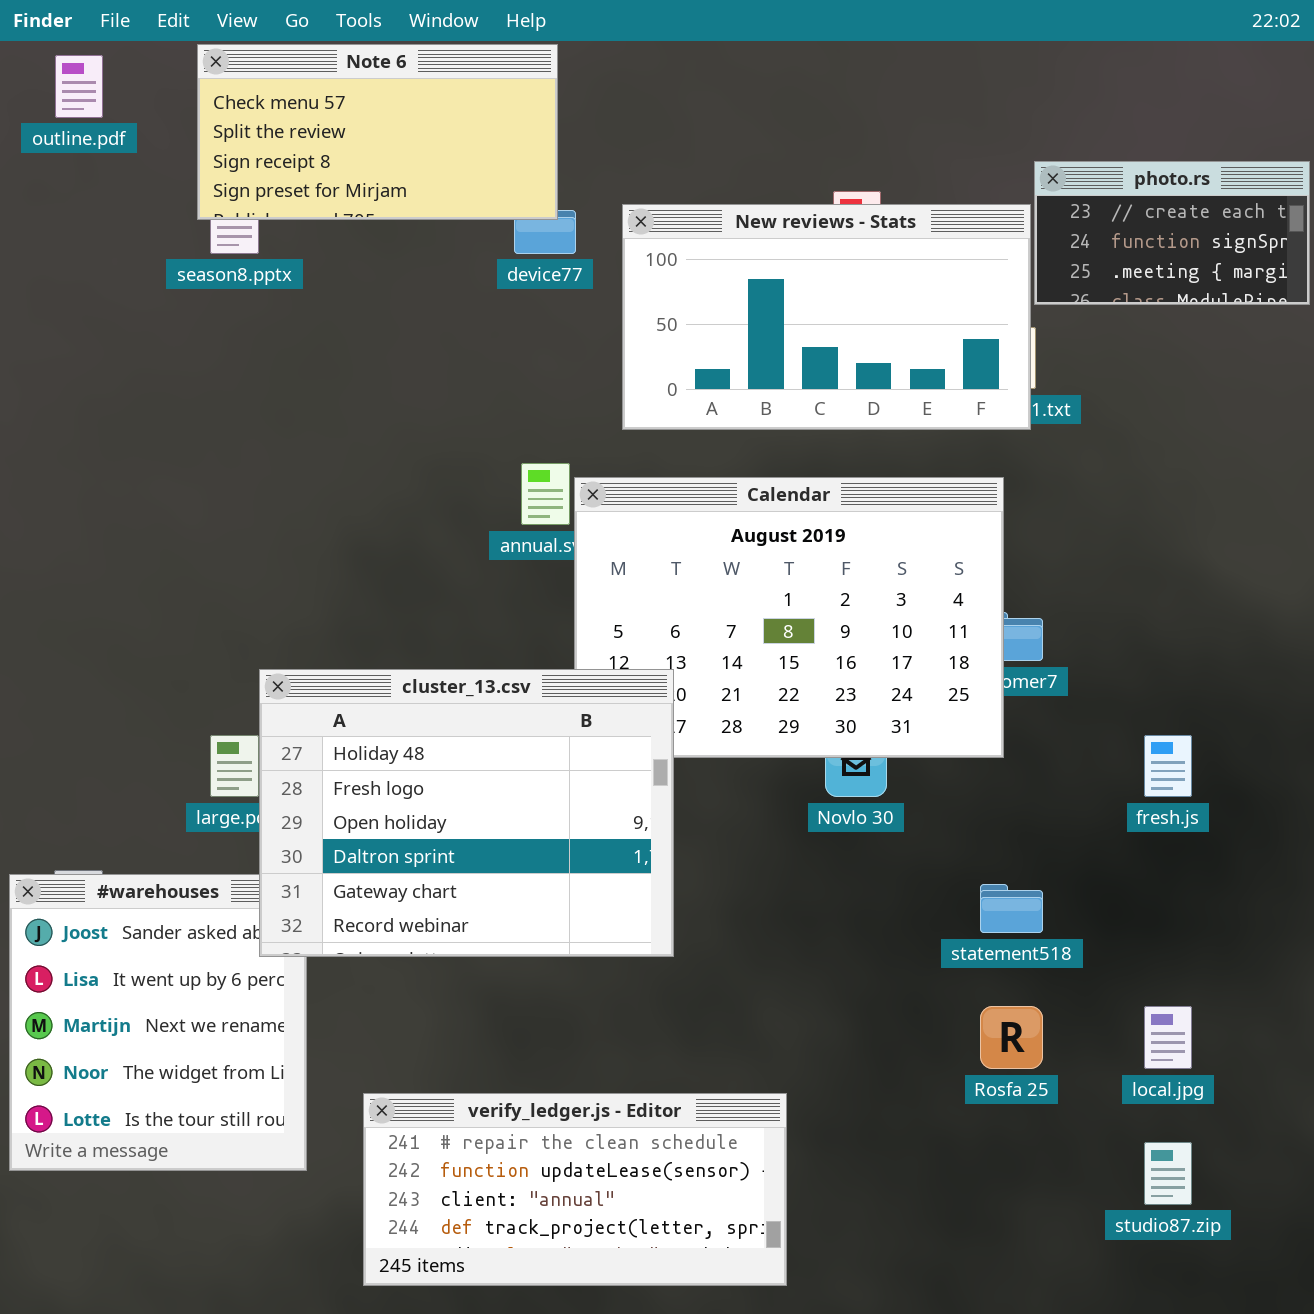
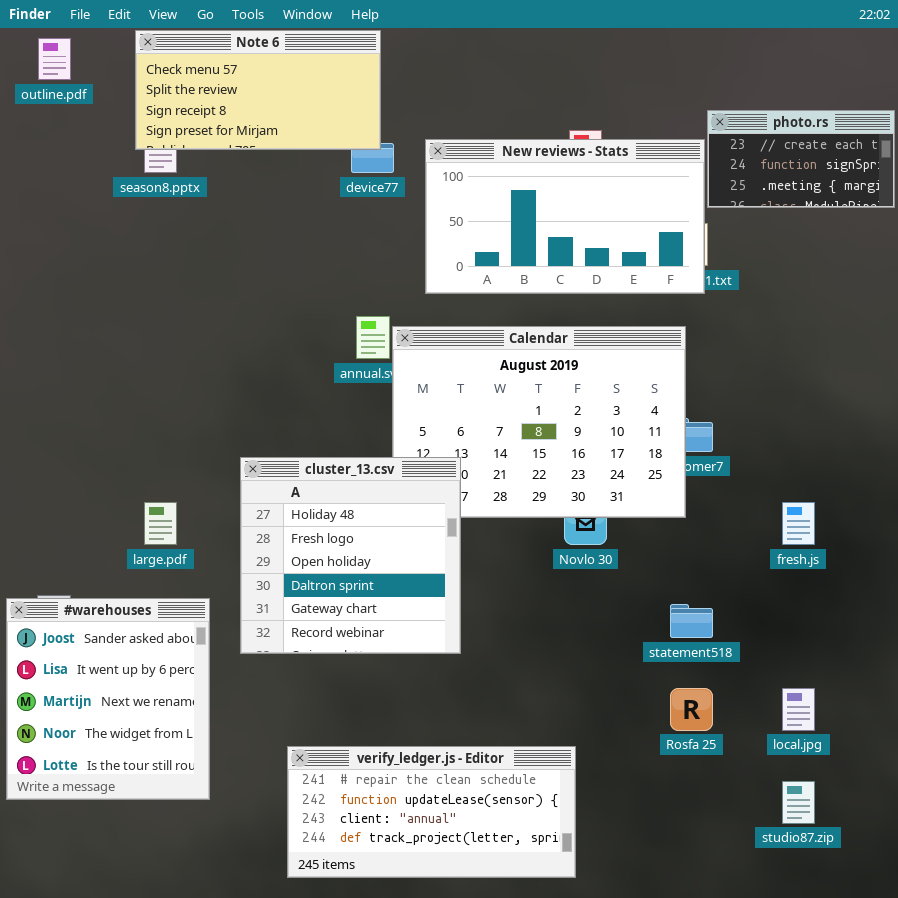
cluster_13.csv: [259,669,674,957] -> [240,457,461,654], resized
verify_ledger.js - Editor: [363,1093,787,1286] -> [287,746,576,878], moved

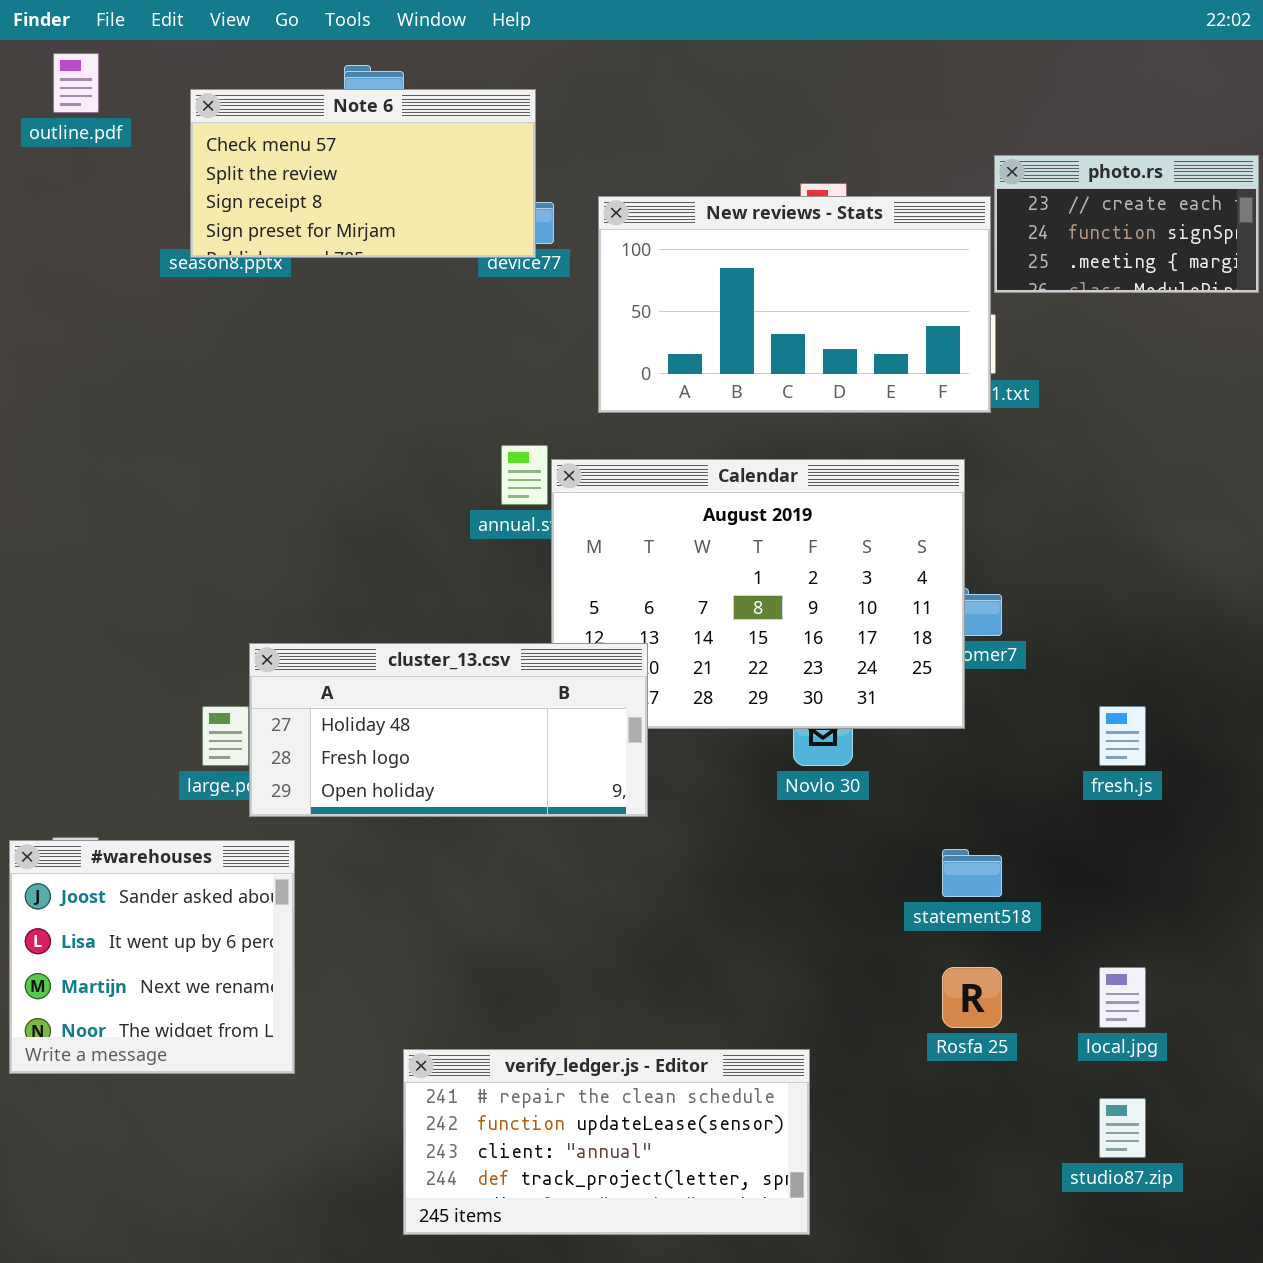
Note 6: [135,30,381,150] -> [190,89,536,258], moved
cluster_13.csv: [240,457,461,654] -> [249,643,648,817], resized
#warehouses: [6,598,210,800] -> [9,840,295,1074], resized

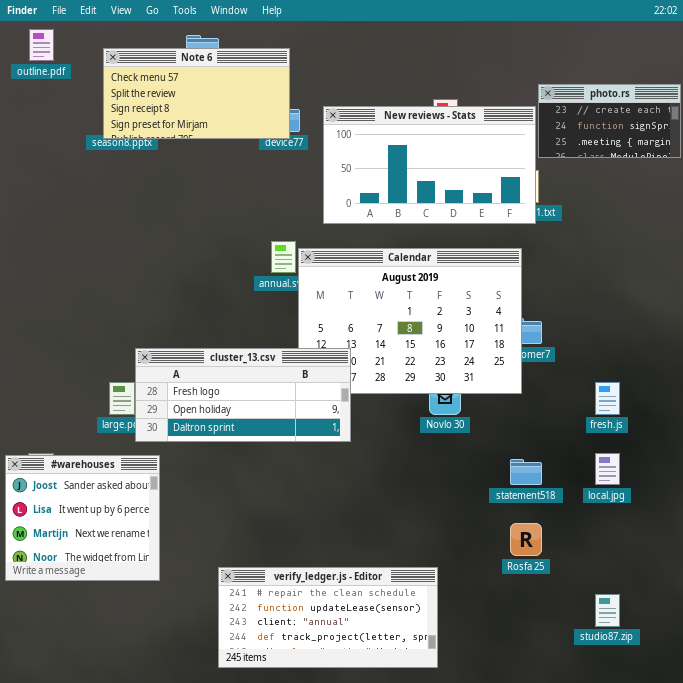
cluster_13.csv: [249,643,648,817] -> [135,348,351,442], scrolled down 1 row
local.jpg: [1099,967,1146,1028] -> [595,453,620,485], moved

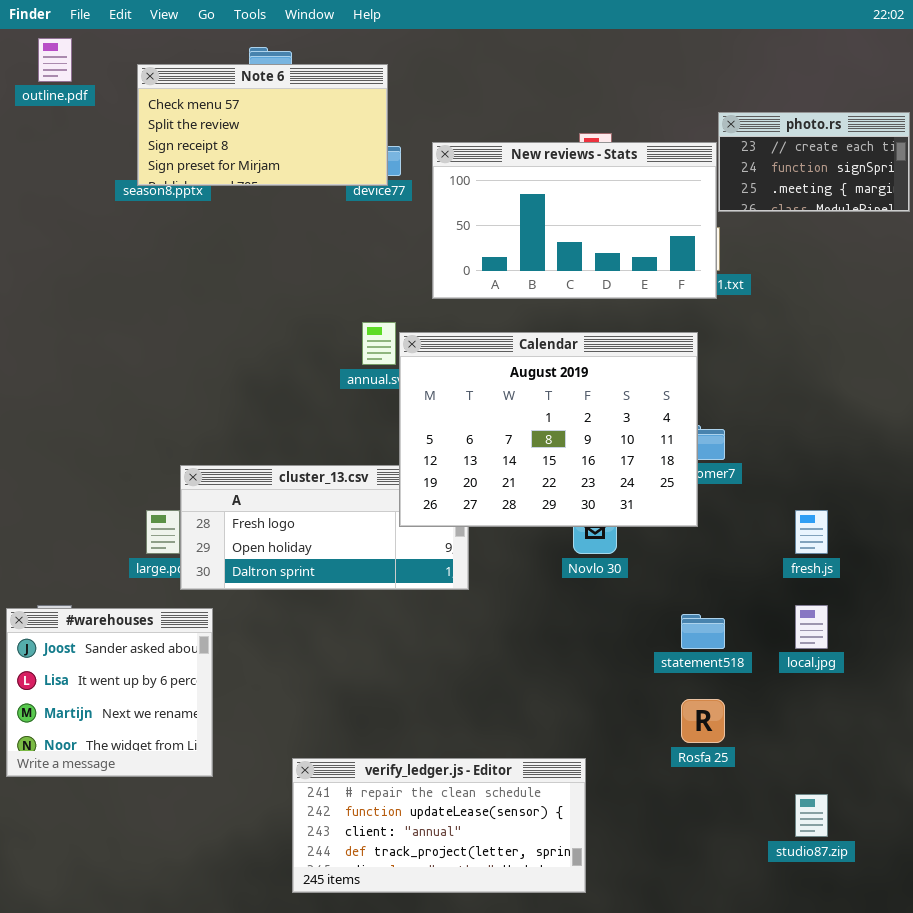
Calendar: [298,248,522,394] -> [399,332,698,527], raised

